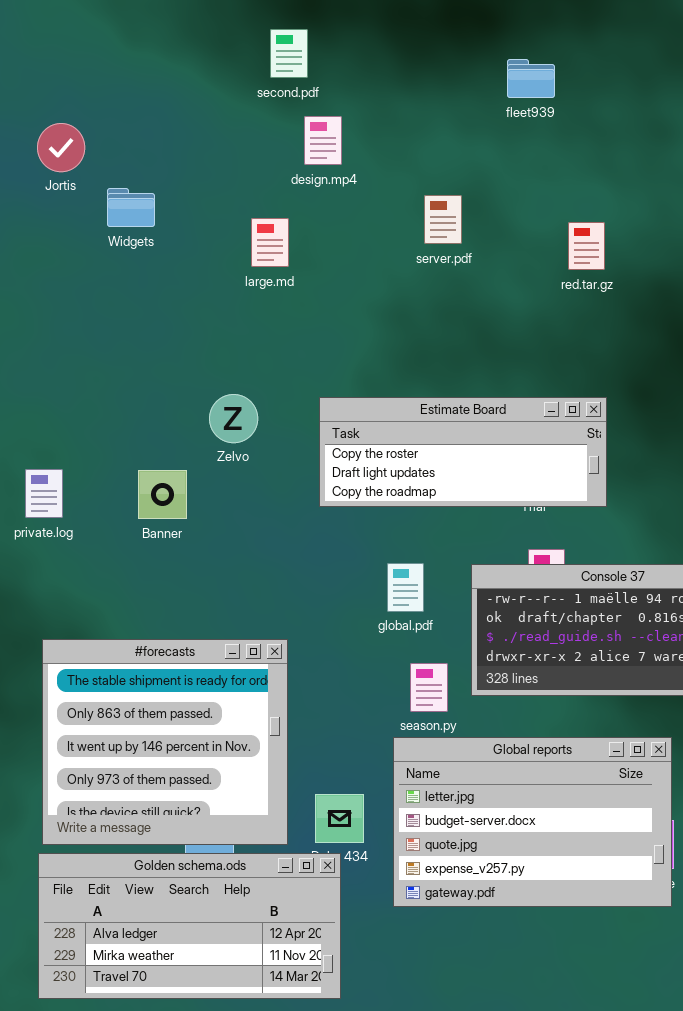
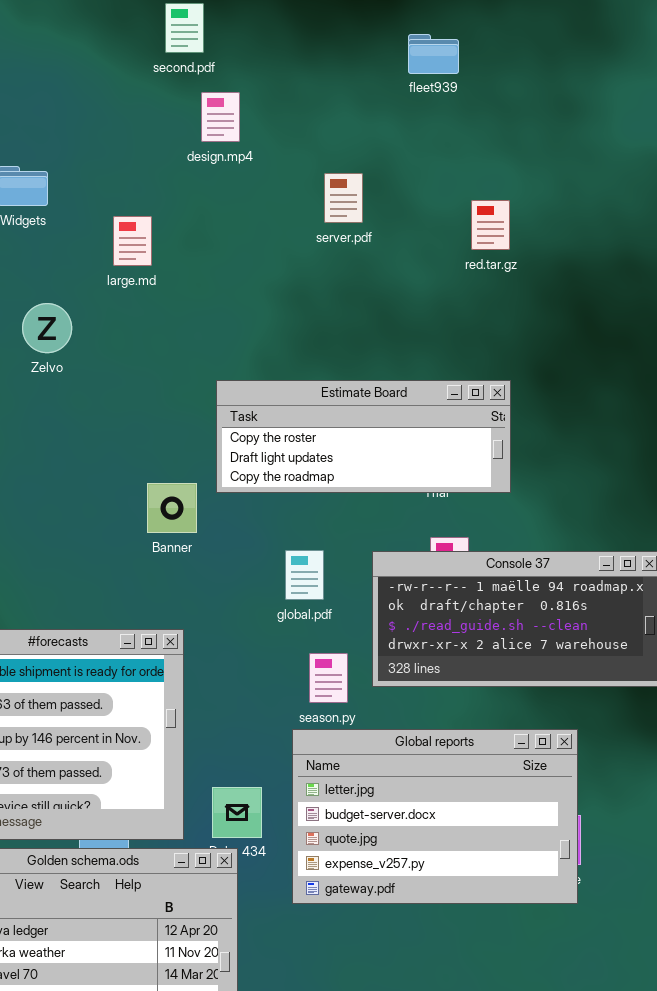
large.md: [251,218,289,267] -> [113,216,152,266], moved
Zelvo: [209,394,258,443] -> [22,303,72,353], moved
Banner: [138,470,187,519] -> [147,483,197,533], moved

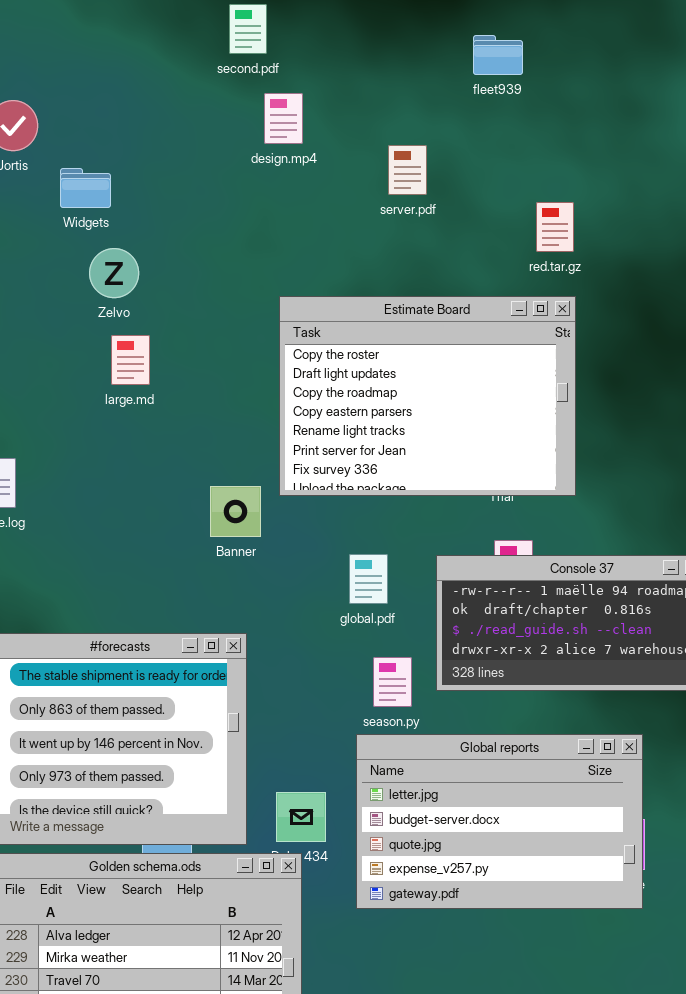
server.pdf: [324,173,363,223] -> [388,145,427,195], moved
large.md: [113,216,152,266] -> [111,335,150,385], moved
Zelvo: [22,303,72,353] -> [89,248,139,298], moved
Estimate Board: [216,380,511,493] -> [279,296,576,496], resized

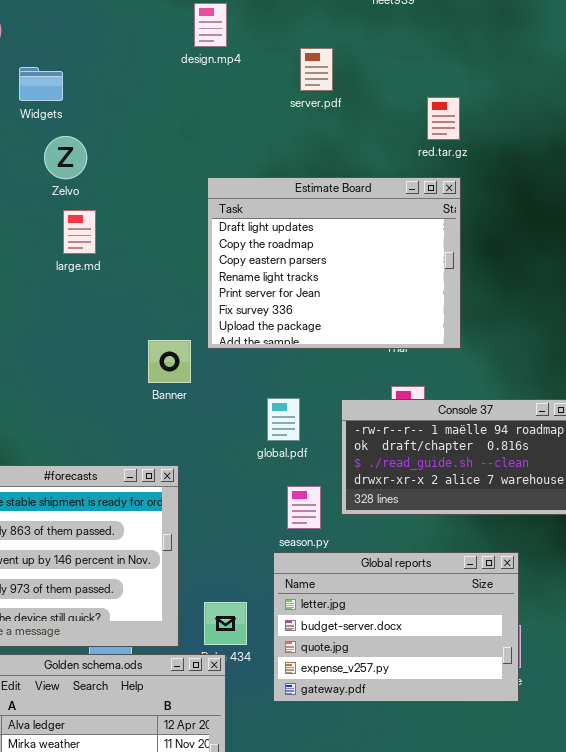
Estimate Board: [279,296,576,496] -> [207,177,461,349], scrolled down 1 row

